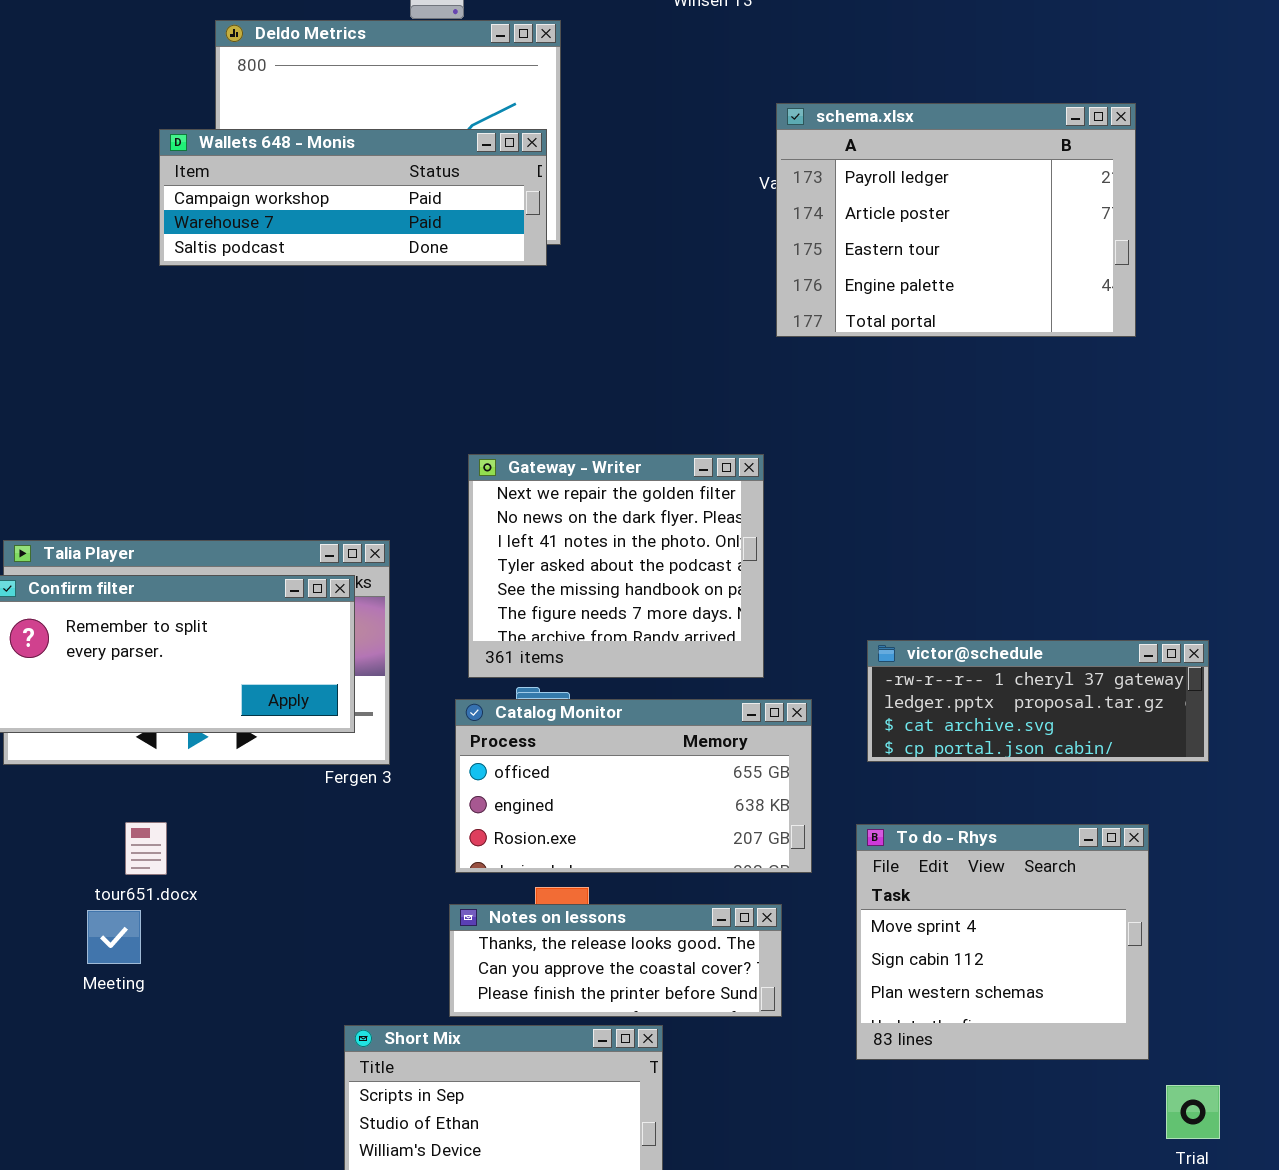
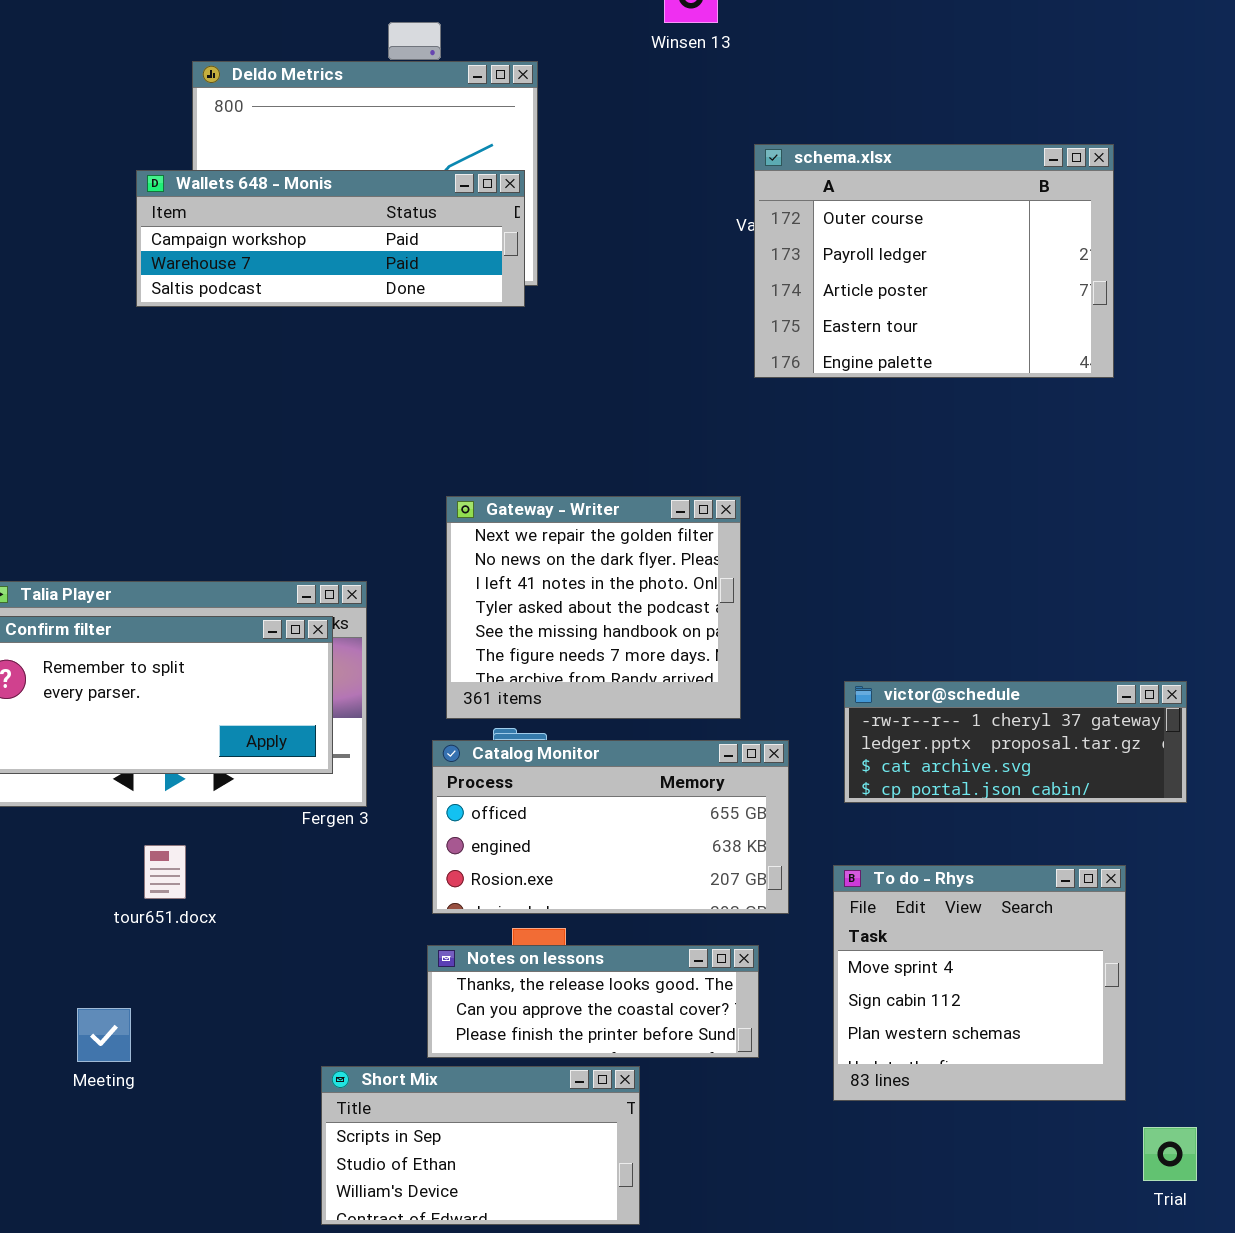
schema.xlsx: [776,103,1136,337] -> [754,144,1114,378], scrolled up 1 row
tour651.docx: [125,822,167,875] -> [144,845,186,899], moved
Meeting: [87,910,141,964] -> [77,1008,131,1062], moved

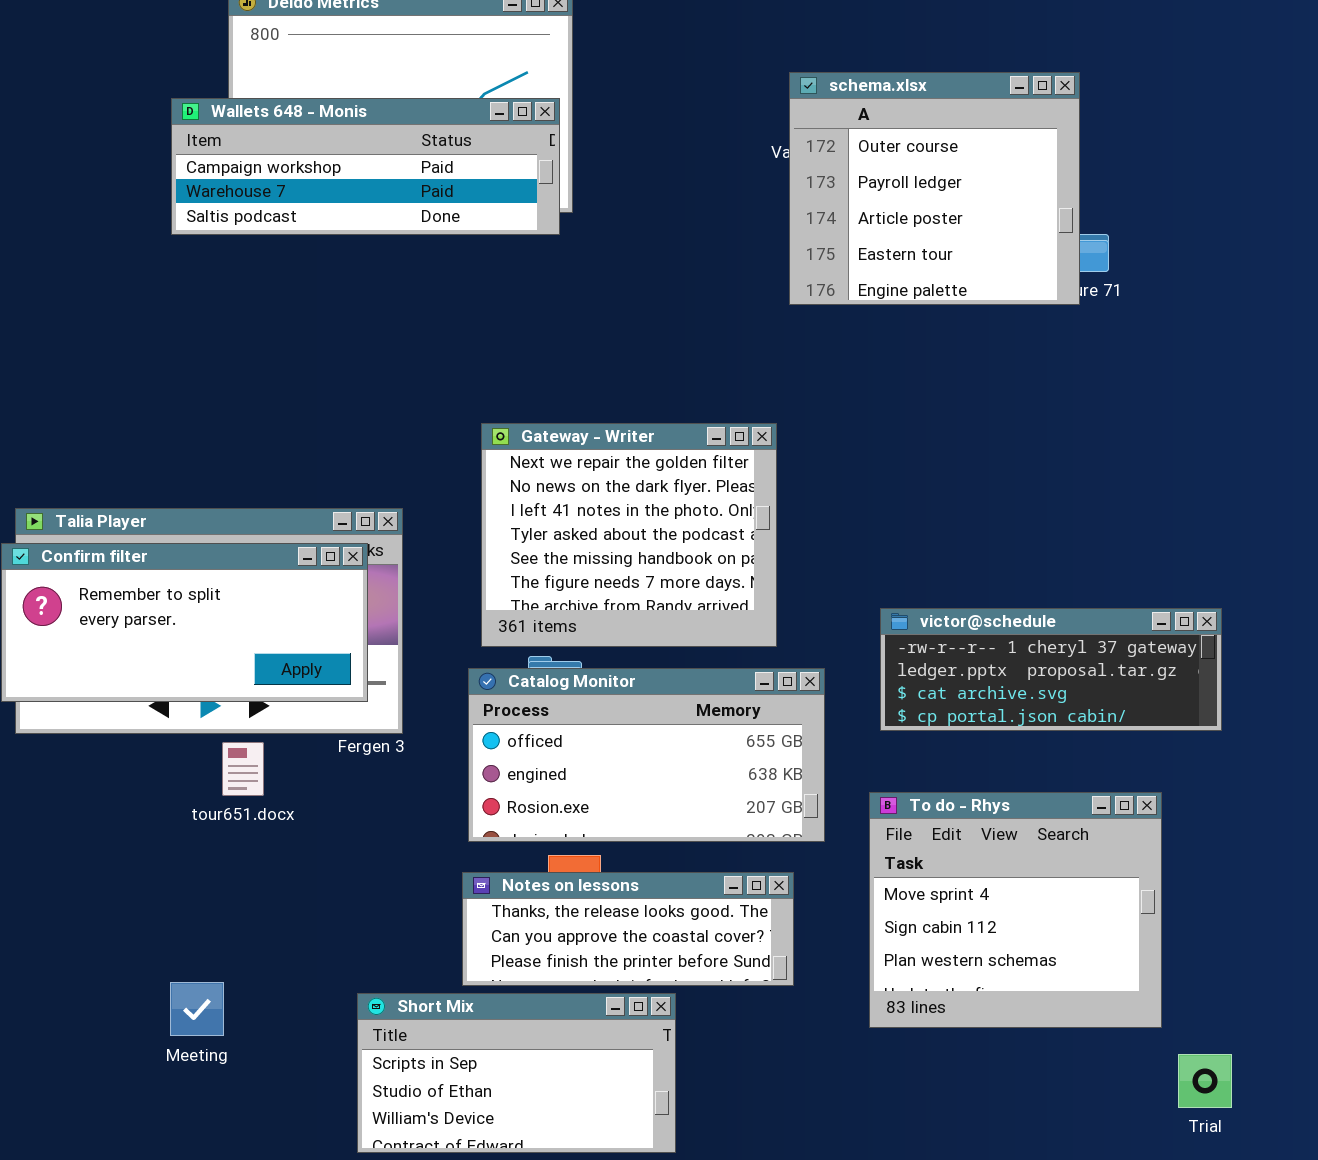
schema.xlsx: [754,144,1114,378] -> [789,72,1080,305], resized
tour651.docx: [144,845,186,899] -> [222,742,264,796], moved
Meeting: [77,1008,131,1062] -> [170,982,224,1036], moved

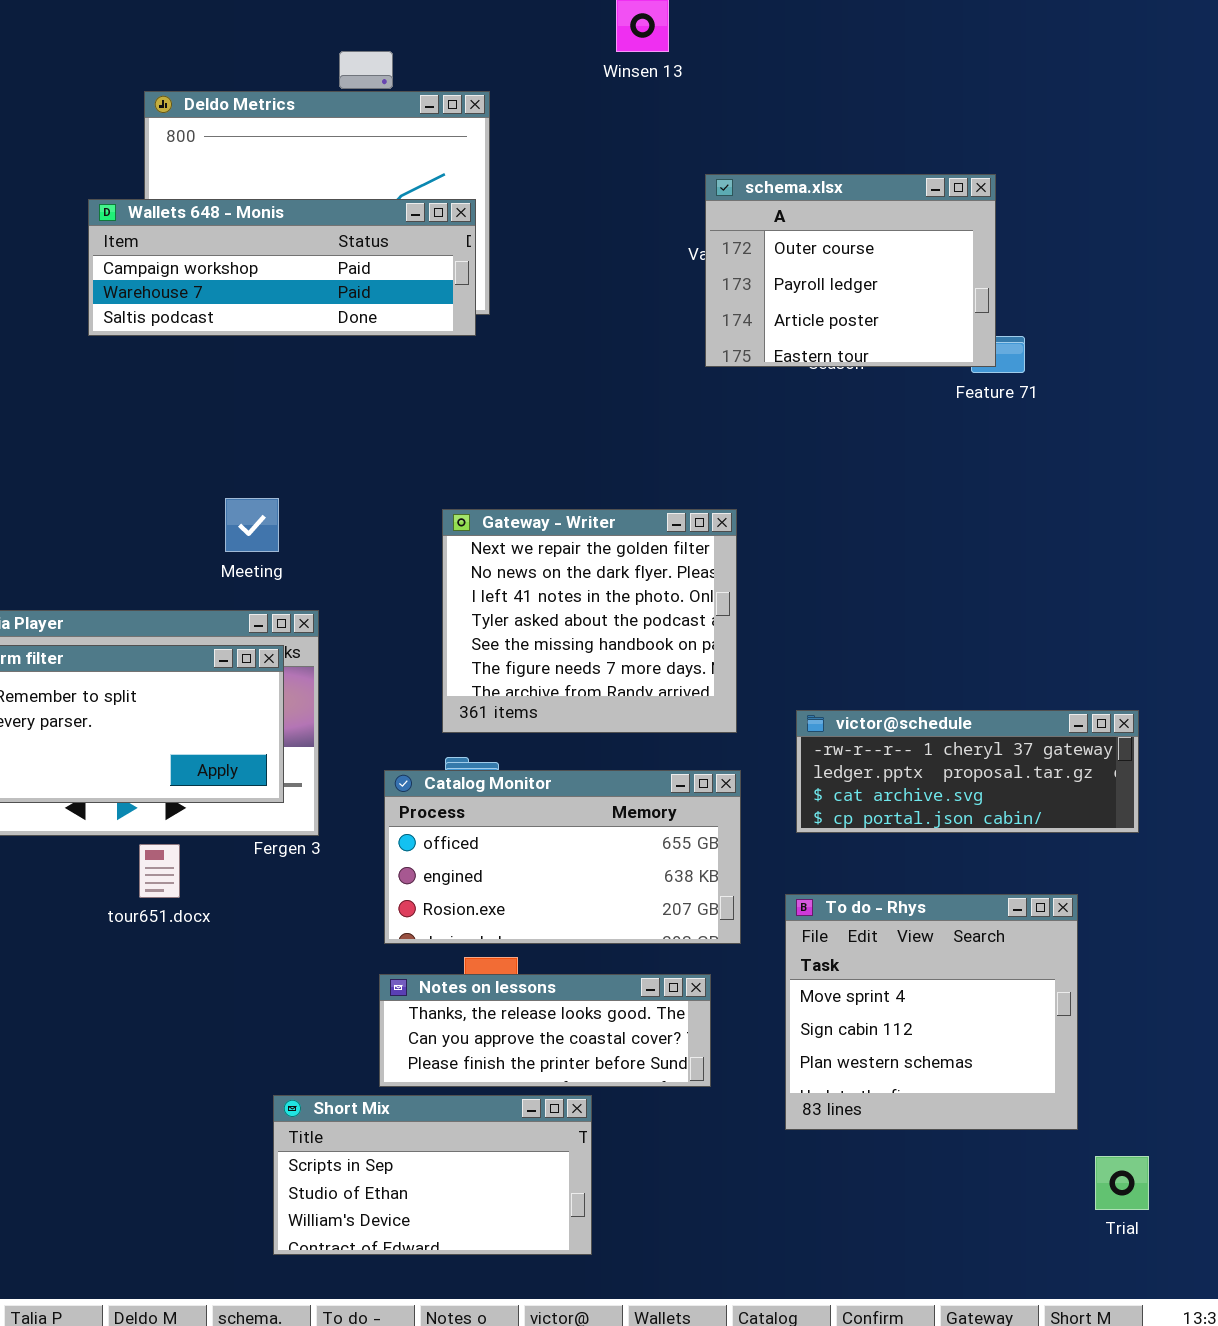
schema.xlsx: [789,72,1080,305] -> [705,174,996,367], resized
Gateway - Writer: [481,423,777,647] -> [442,509,737,733], moved
Meeting: [170,982,224,1036] -> [225,498,279,552], moved

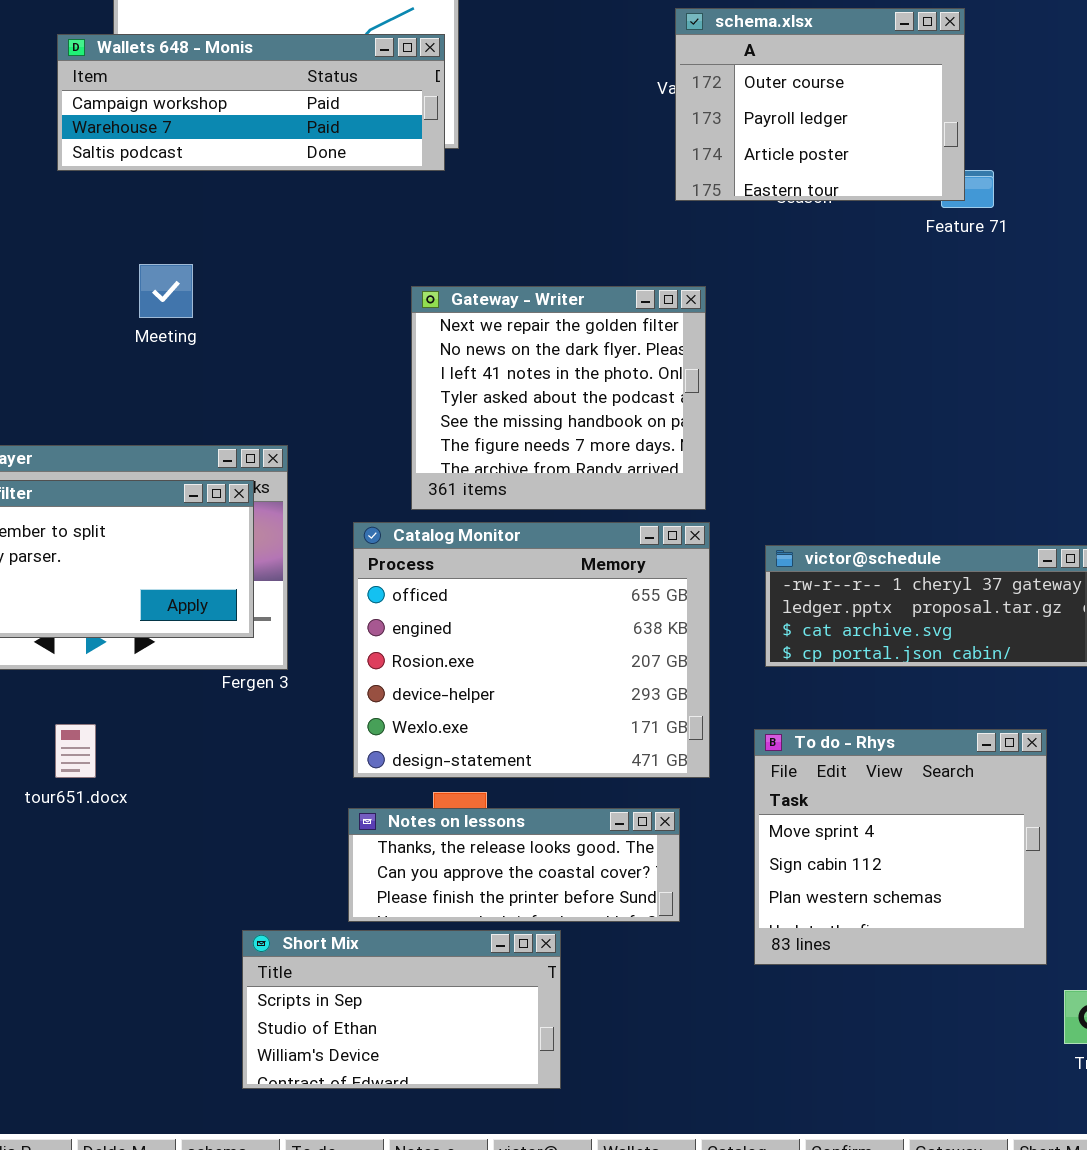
Meeting: [225,498,279,552] -> [139,264,193,318], moved
Gateway - Writer: [442,509,737,733] -> [411,286,706,510], moved
Catalog Monitor: [384,770,741,944] -> [353,522,710,778], resized
tour651.docx: [139,844,180,898] -> [55,724,96,778], moved

